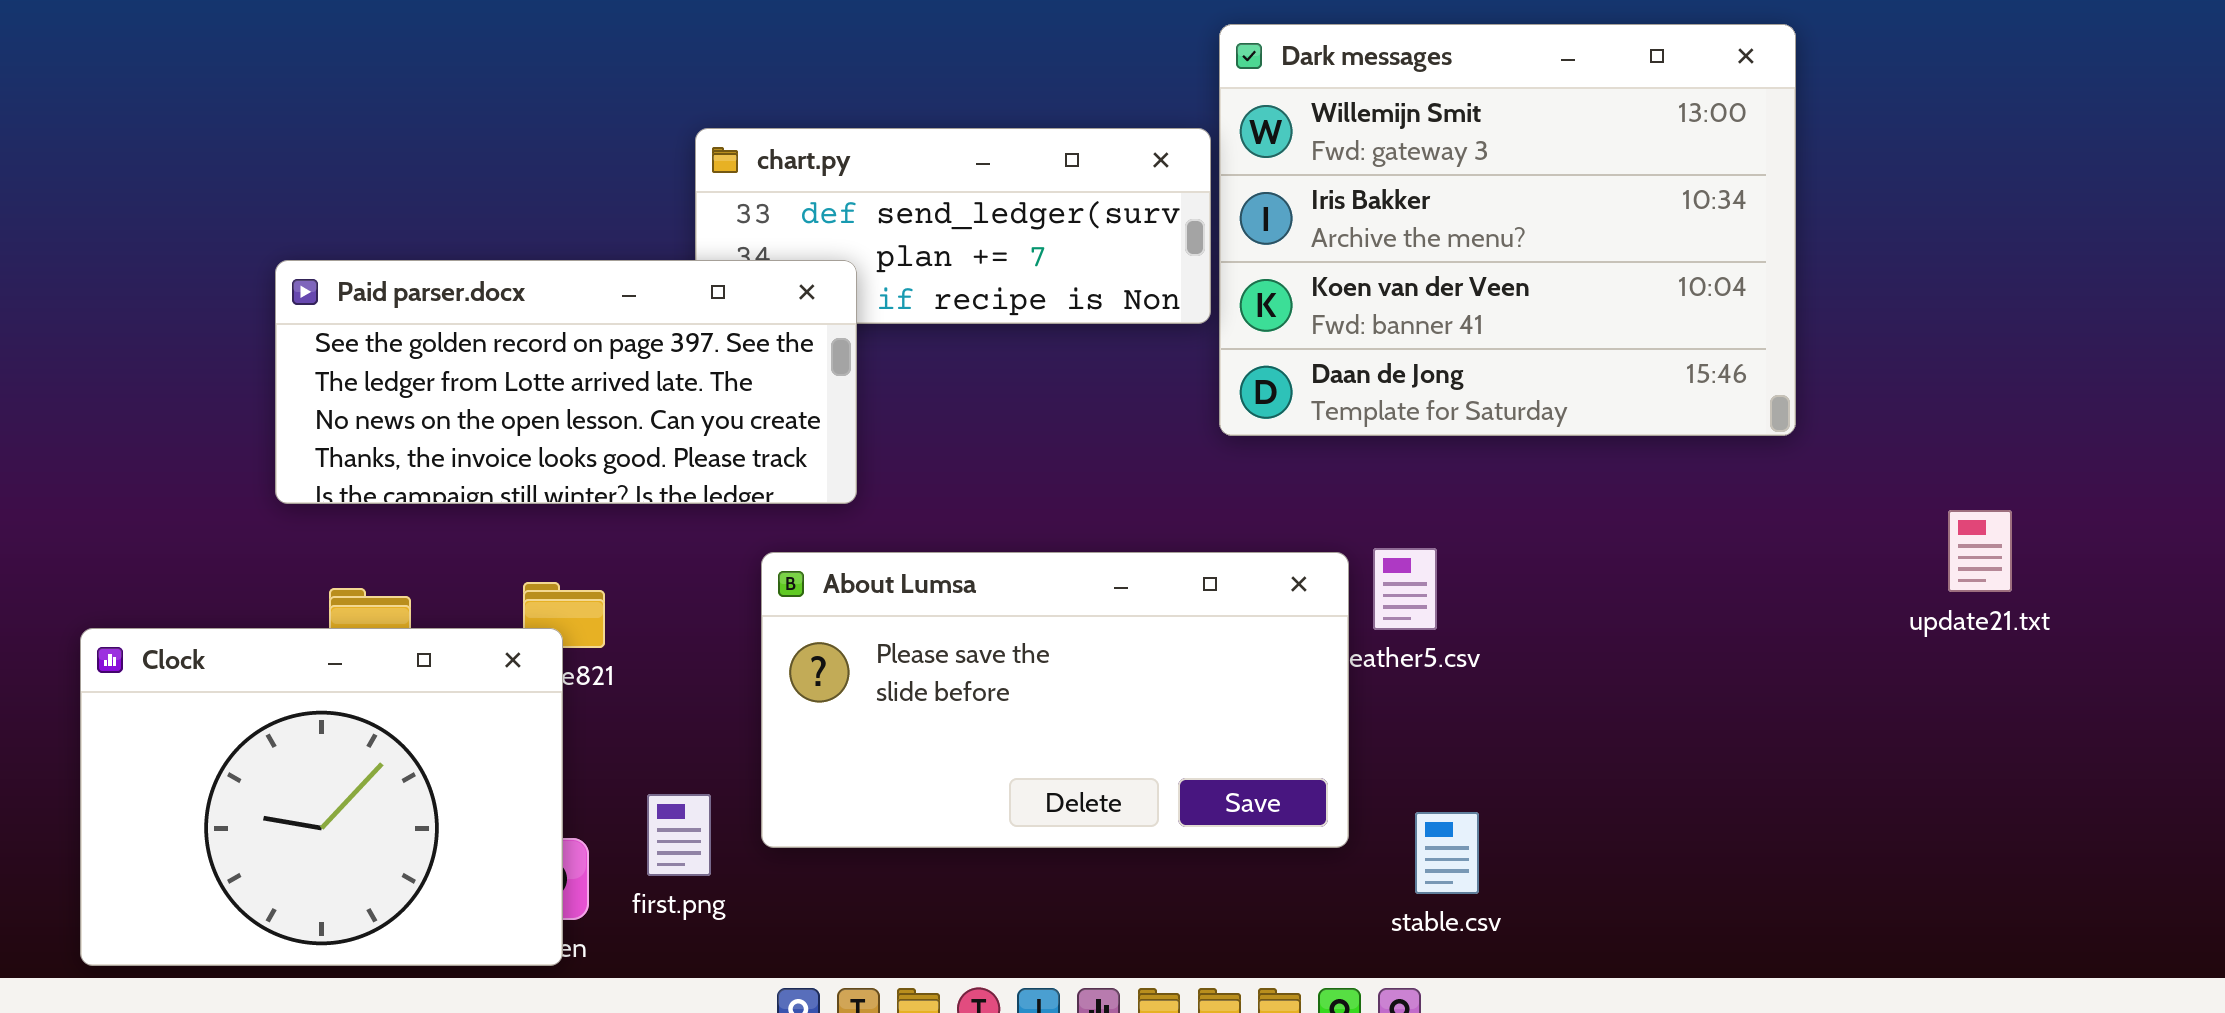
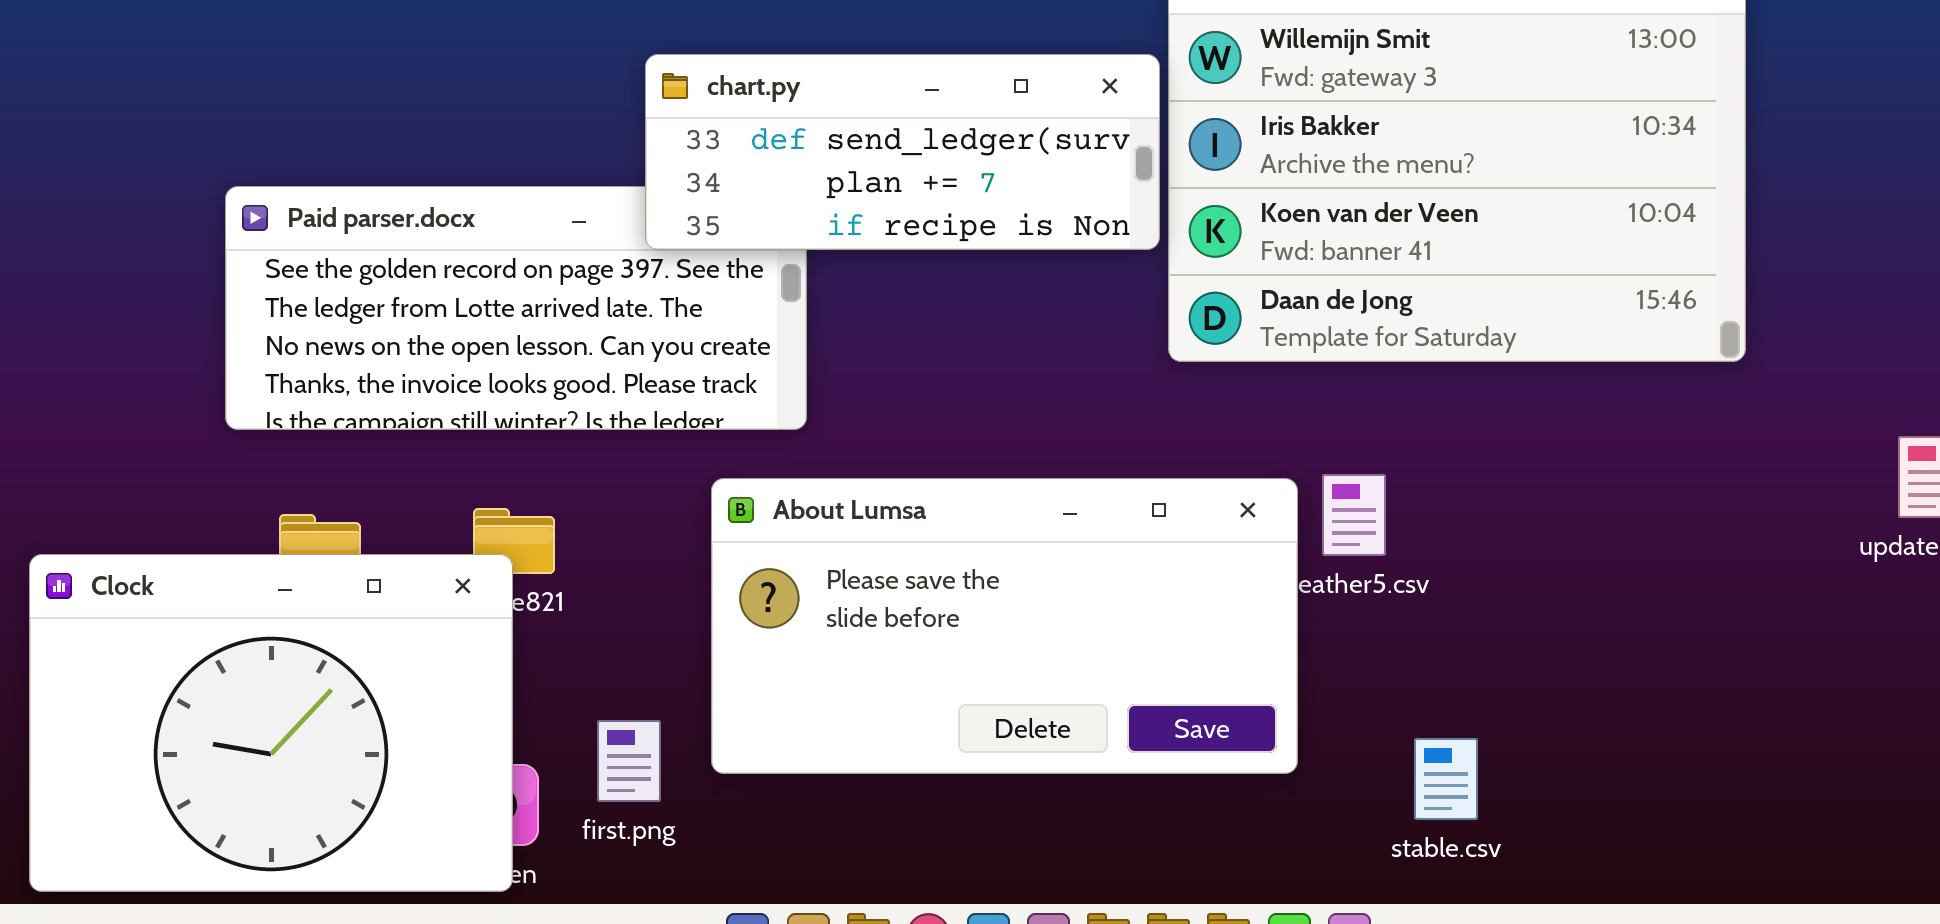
chart.py: [695,128,1211,324] -> [645,54,1160,250], raised
stable.csv: [1415,812,1479,894] -> [1414,738,1478,820], moved

